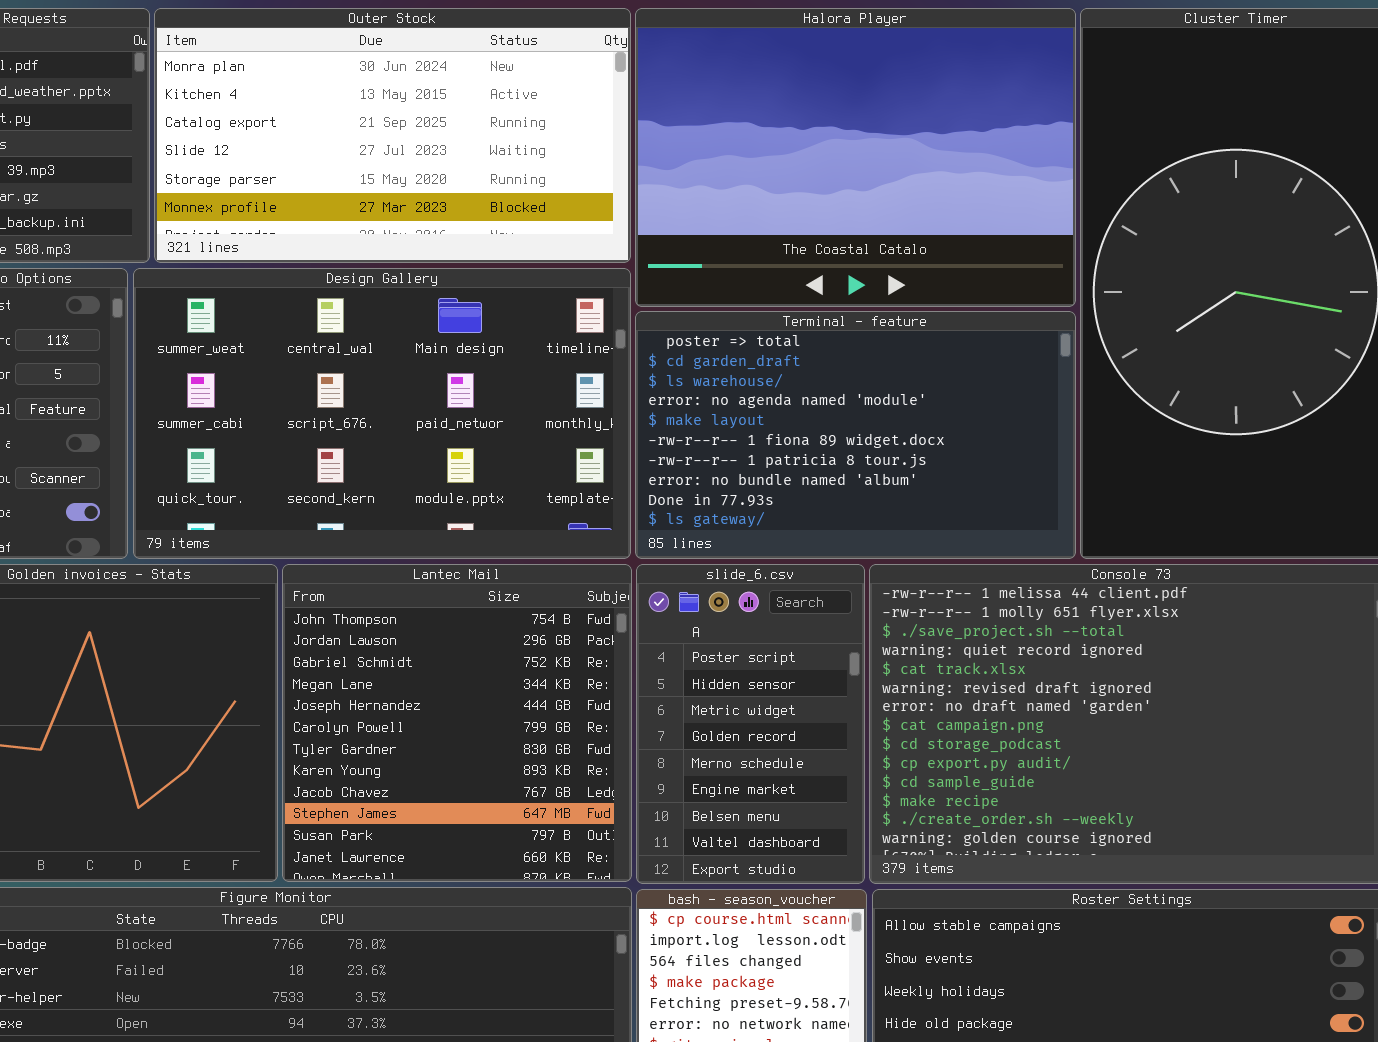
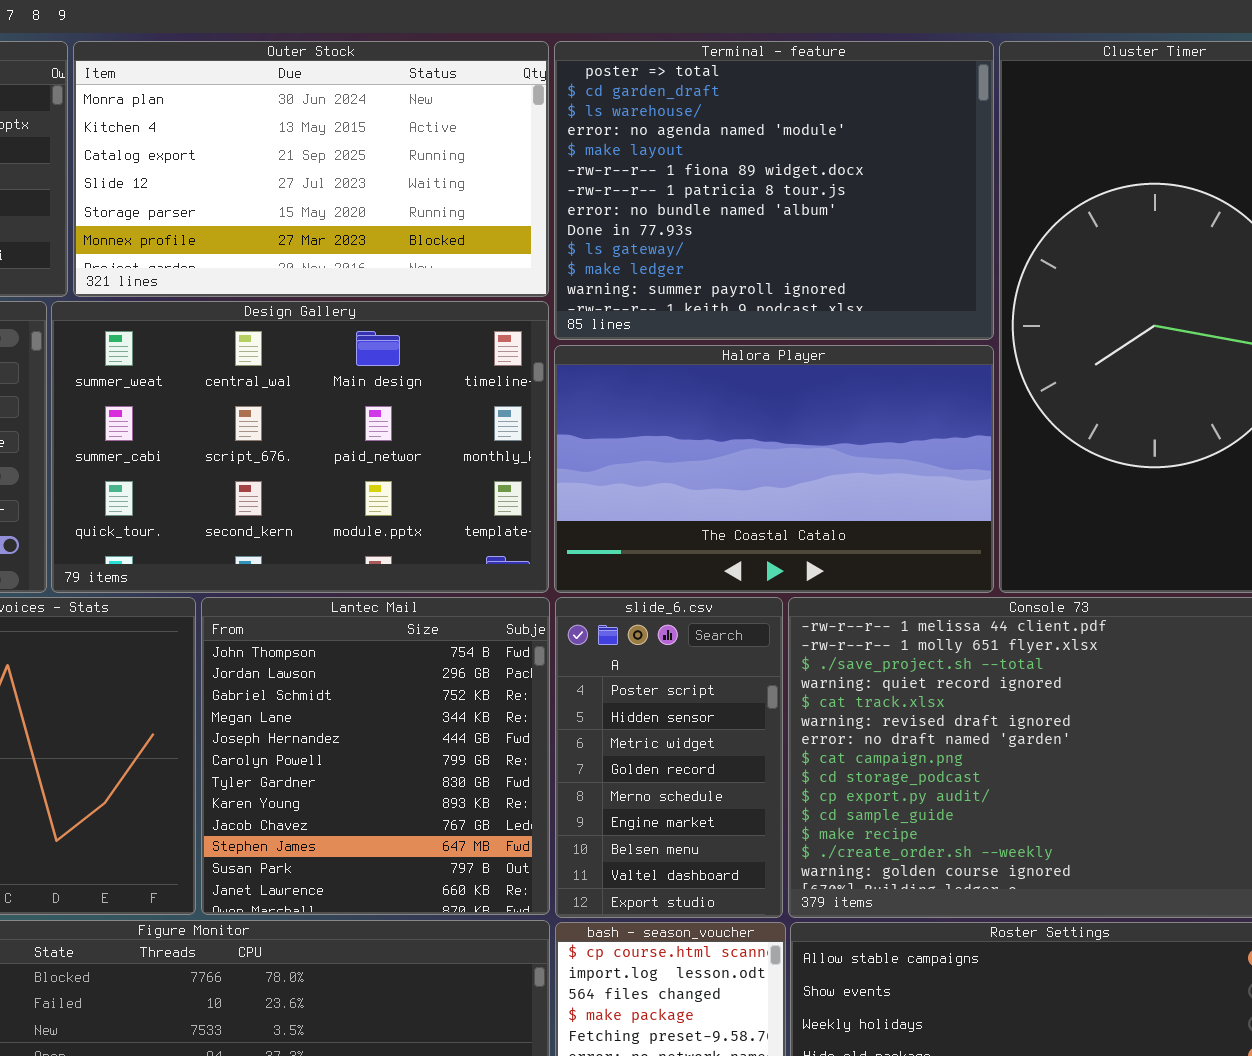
Halora Player: [635,8,1076,307] -> [554,345,994,593], moved, resized
Terminal - feature: [635,311,1076,559] -> [554,41,994,340], moved, resized

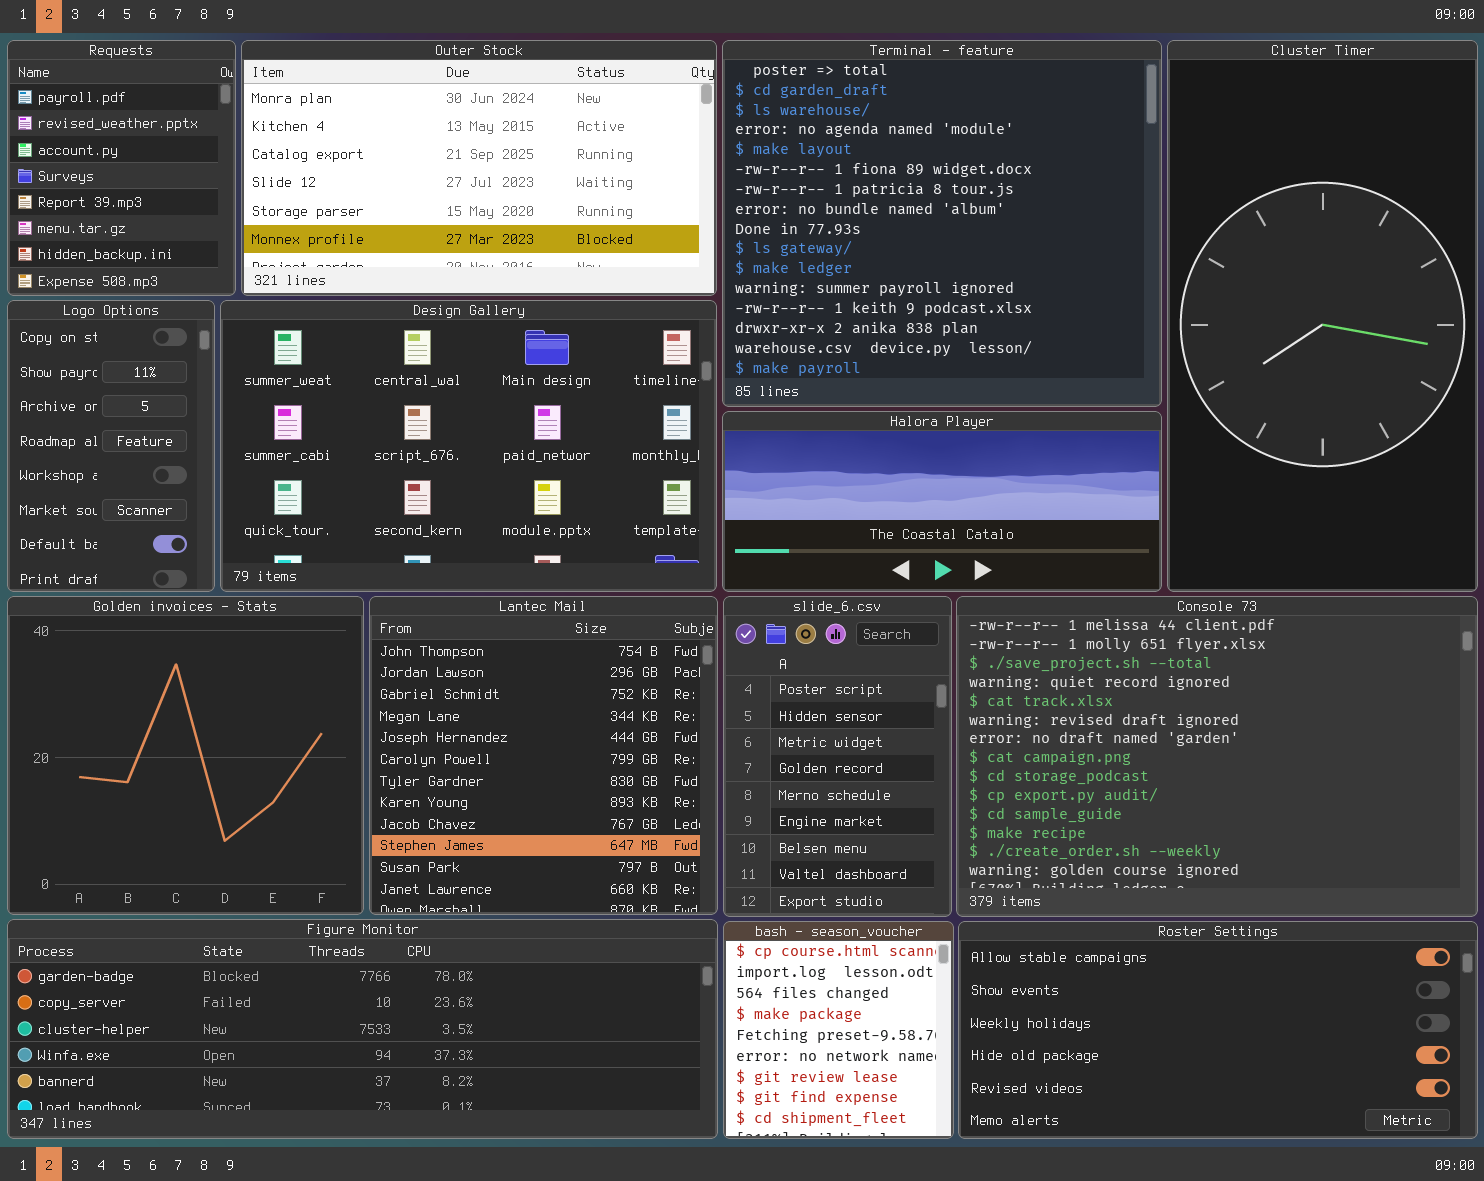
Terminal - feature: [554,41,994,340] -> [722,40,1162,407], resized
Halora Player: [554,345,994,593] -> [722,411,1162,592], resized

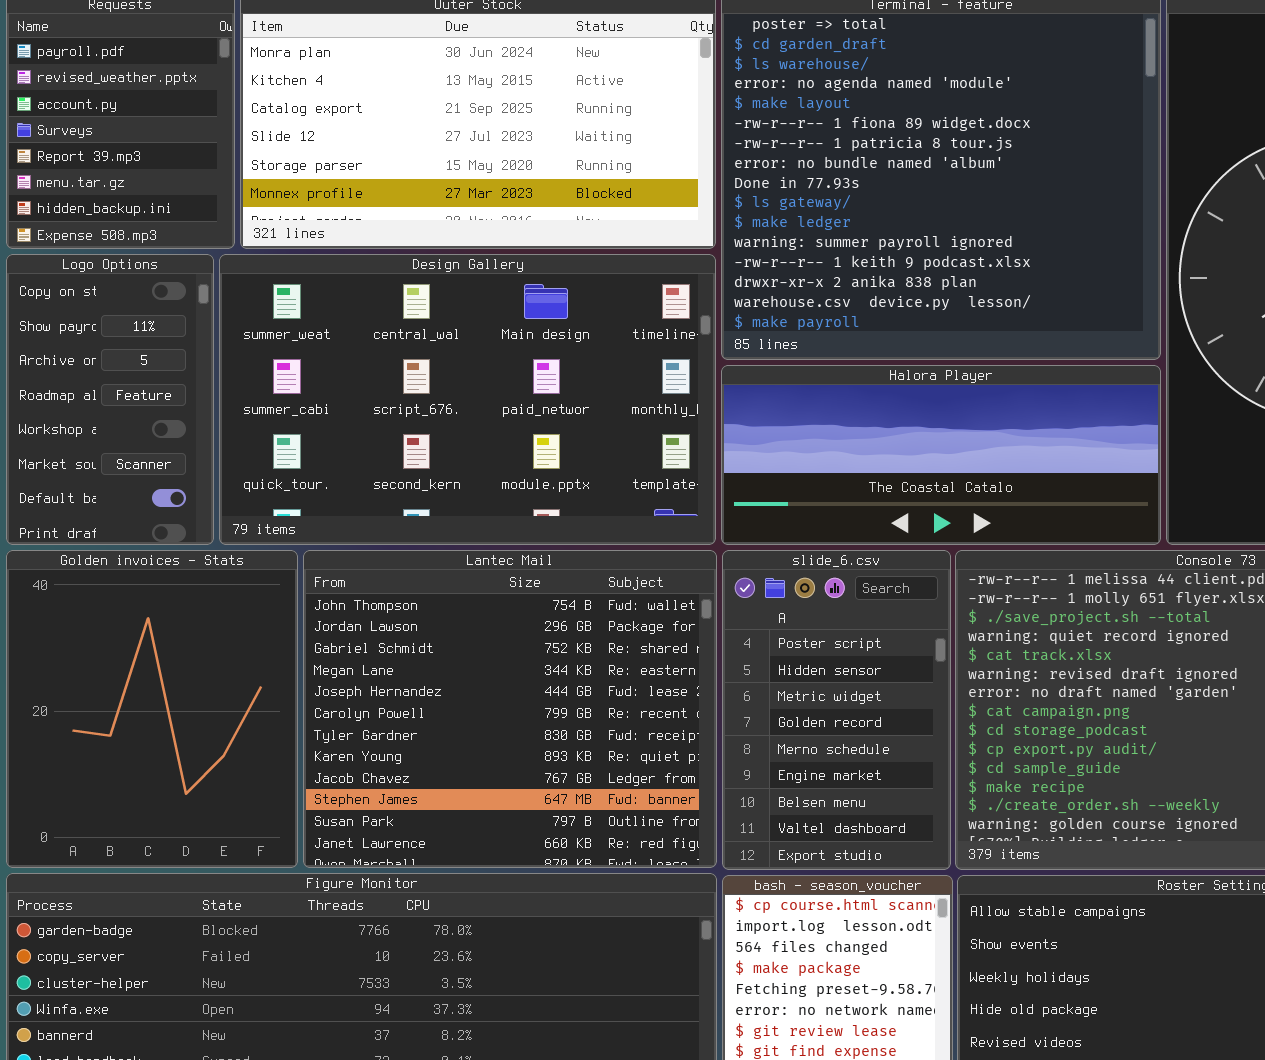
Golden invoices - Stats: [7,596,364,915] -> [6,550,298,868], resized
Lantec Mail: [369,596,718,915] -> [303,550,717,868], resized

